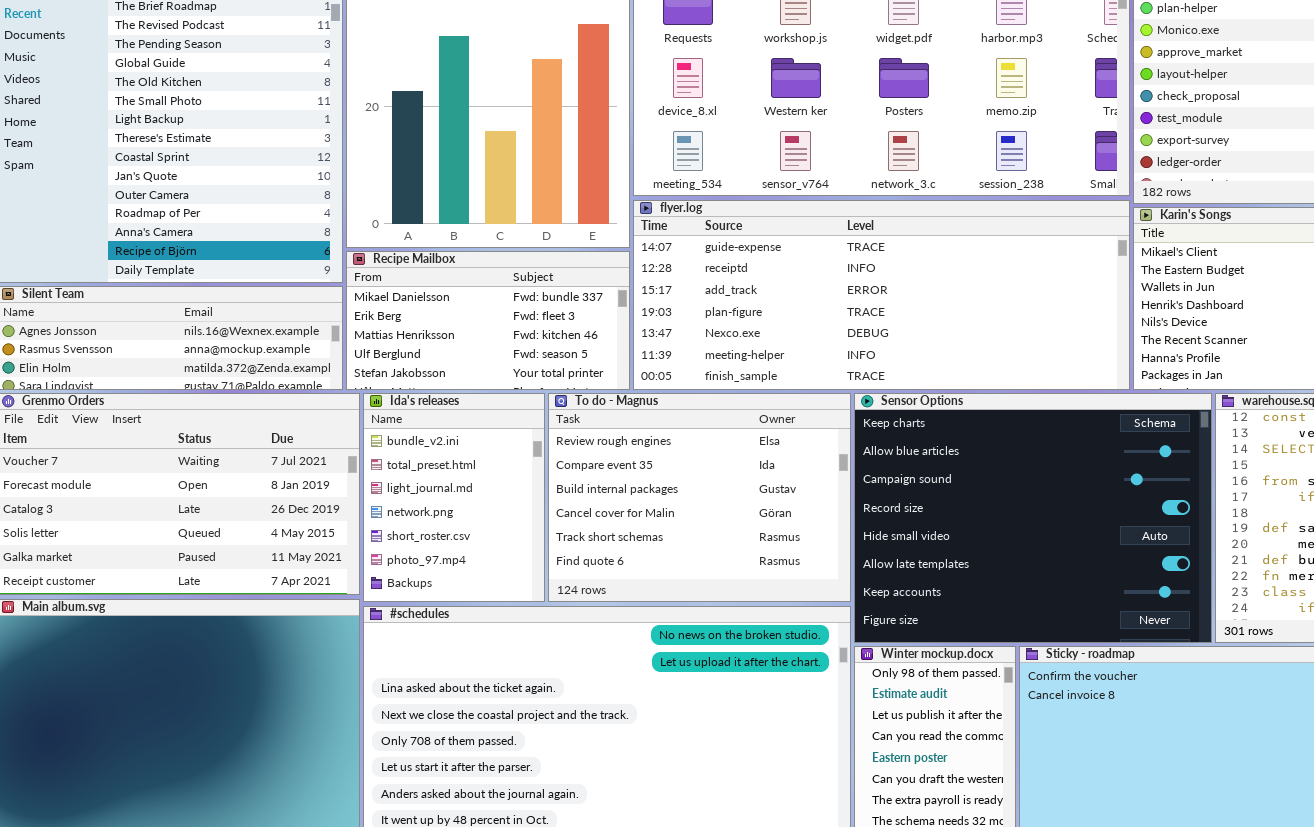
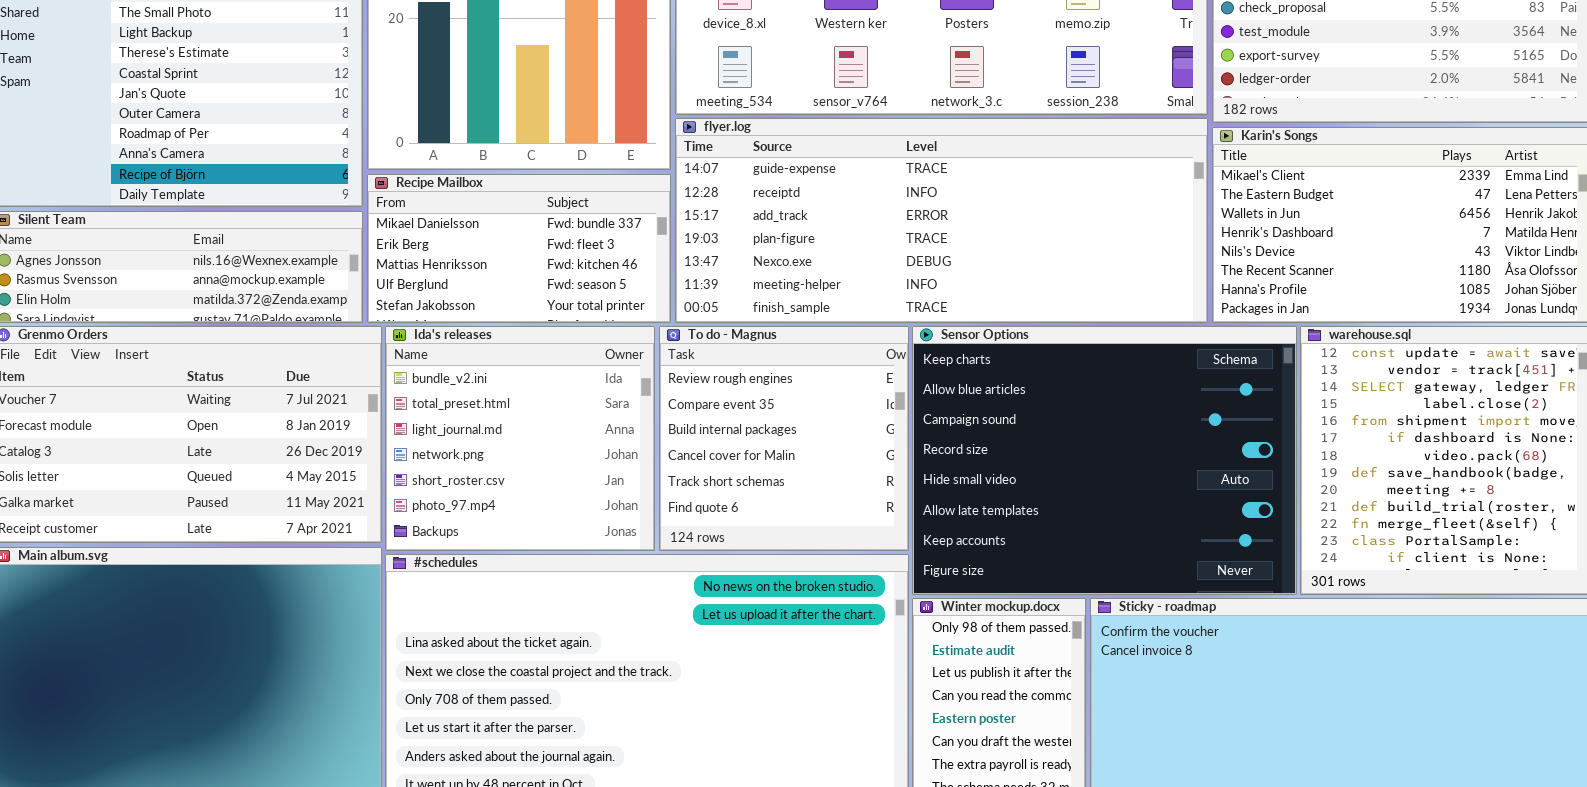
Ida's releases: [363,393,545,602] -> [385,326,655,551], resized
To do - Magnus: [548,393,851,602] -> [659,326,909,551], resized

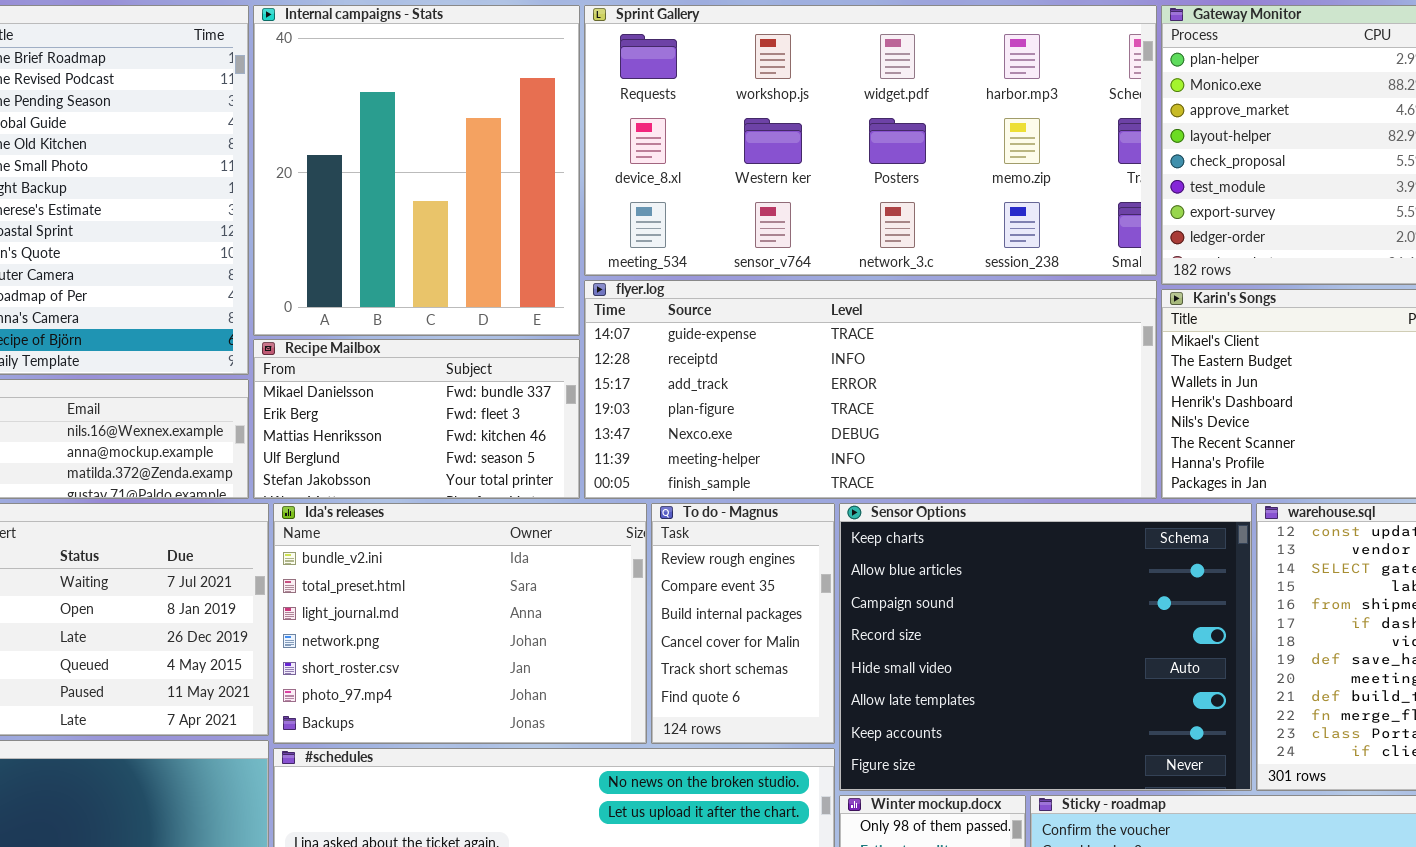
Ida's releases: [385,326,655,551] -> [273,503,647,744], resized
To do - Magnus: [659,326,909,551] -> [651,503,835,744], resized

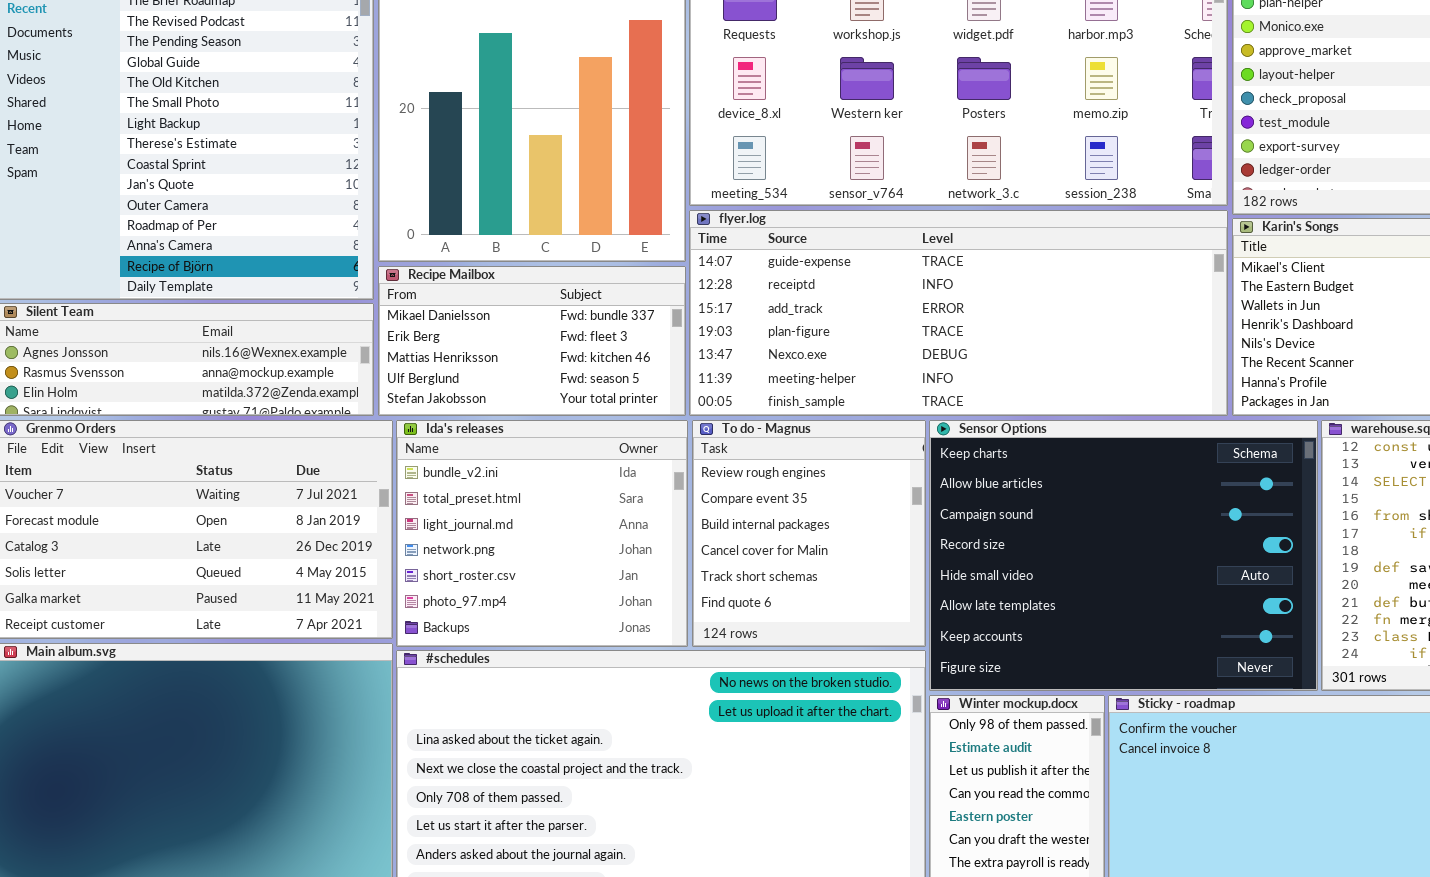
Ida's releases: [273,503,647,744] -> [396,420,688,647], resized
To do - Magnus: [651,503,835,744] -> [692,420,926,647], resized

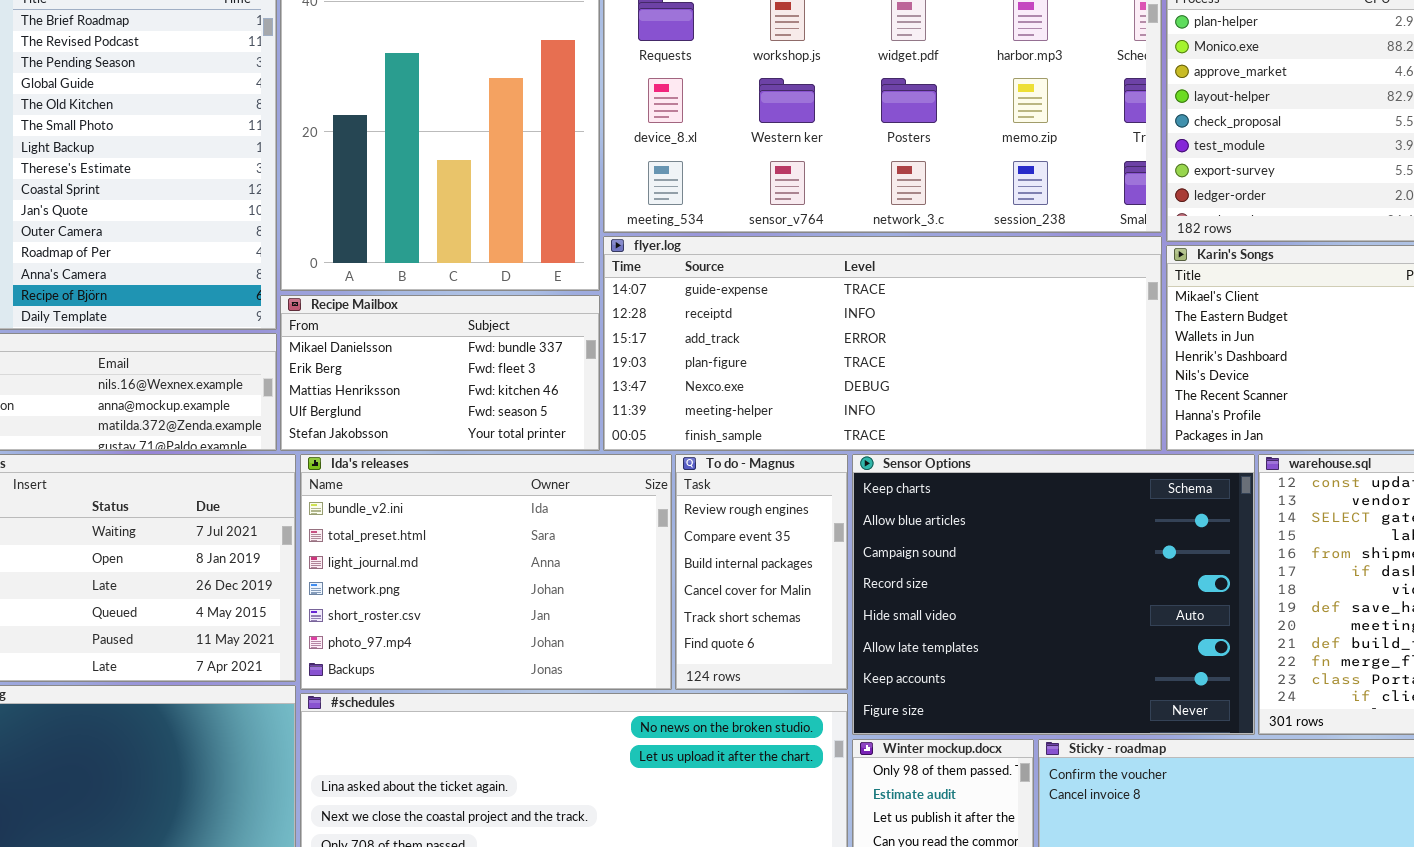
Ida's releases: [396,420,688,647] -> [300,454,672,690], resized
To do - Magnus: [692,420,926,647] -> [675,454,848,690], resized

